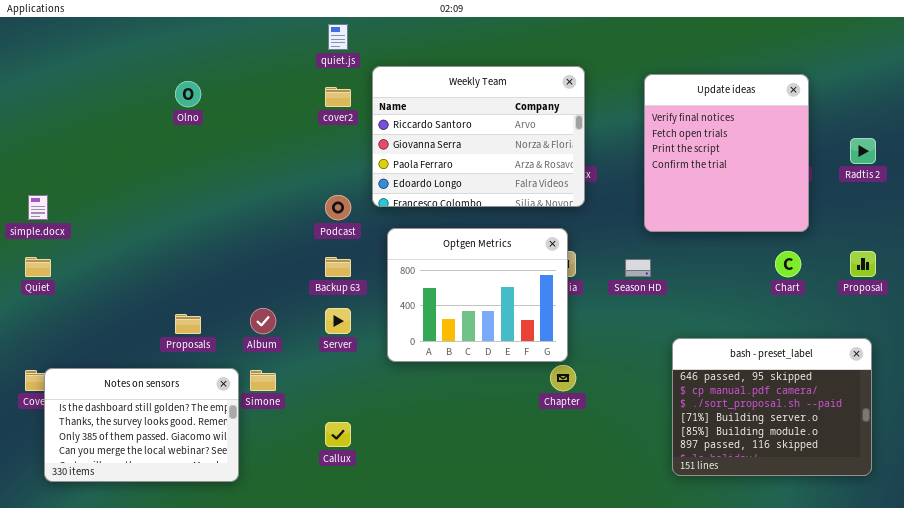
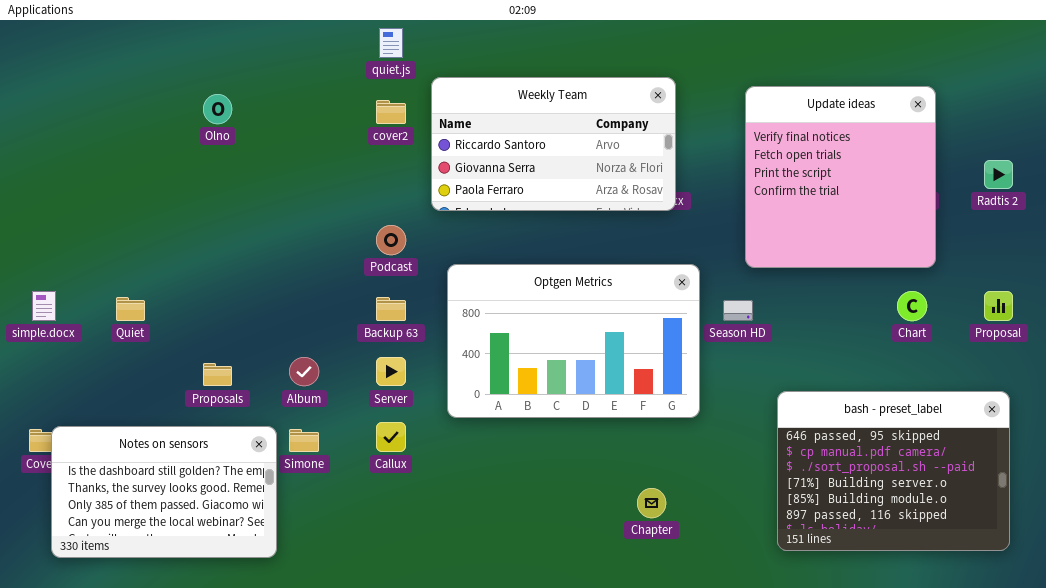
Weekly Team: [372,66,585,207] -> [431,77,676,211], resized
simple.docx: [28,195,48,220] -> [32,291,56,321], moved
Optgen Metrics: [387,228,568,362] -> [447,264,700,418], resized
Quiet: [25,257,51,277] -> [116,297,145,321], moved
Chapter: [550,365,576,391] -> [637,488,666,518], moved
Callux: [325,422,351,447] -> [376,422,406,452], moved

